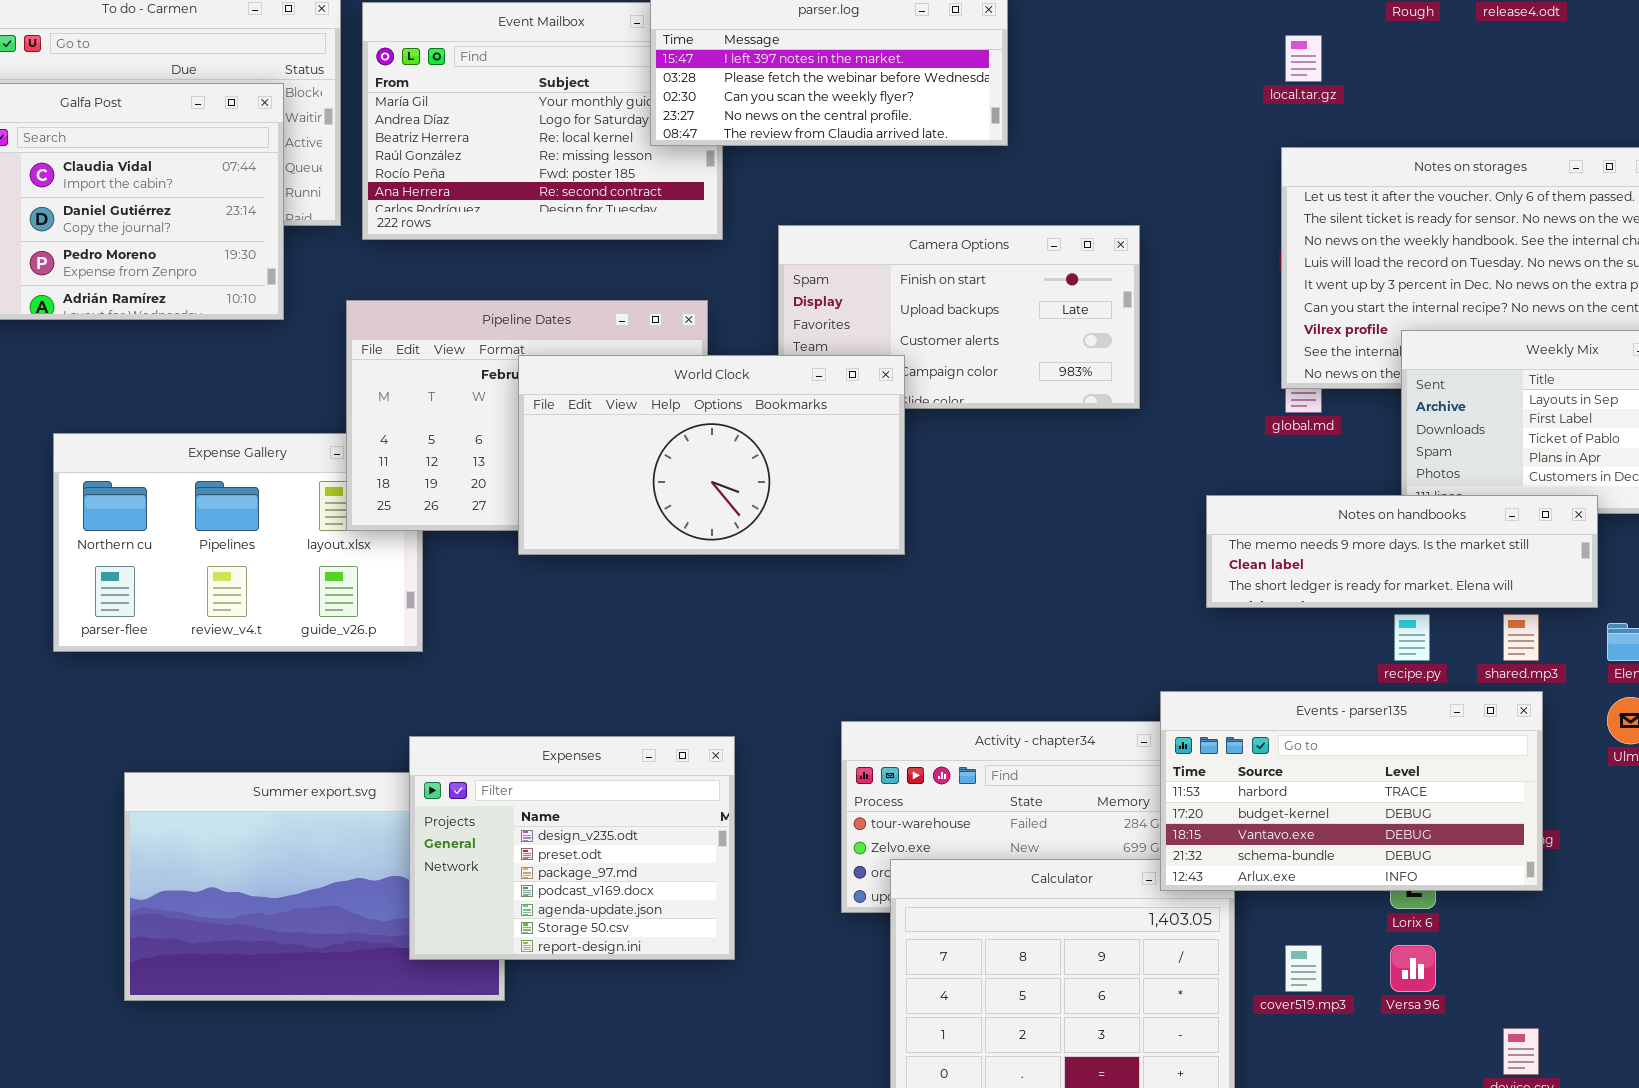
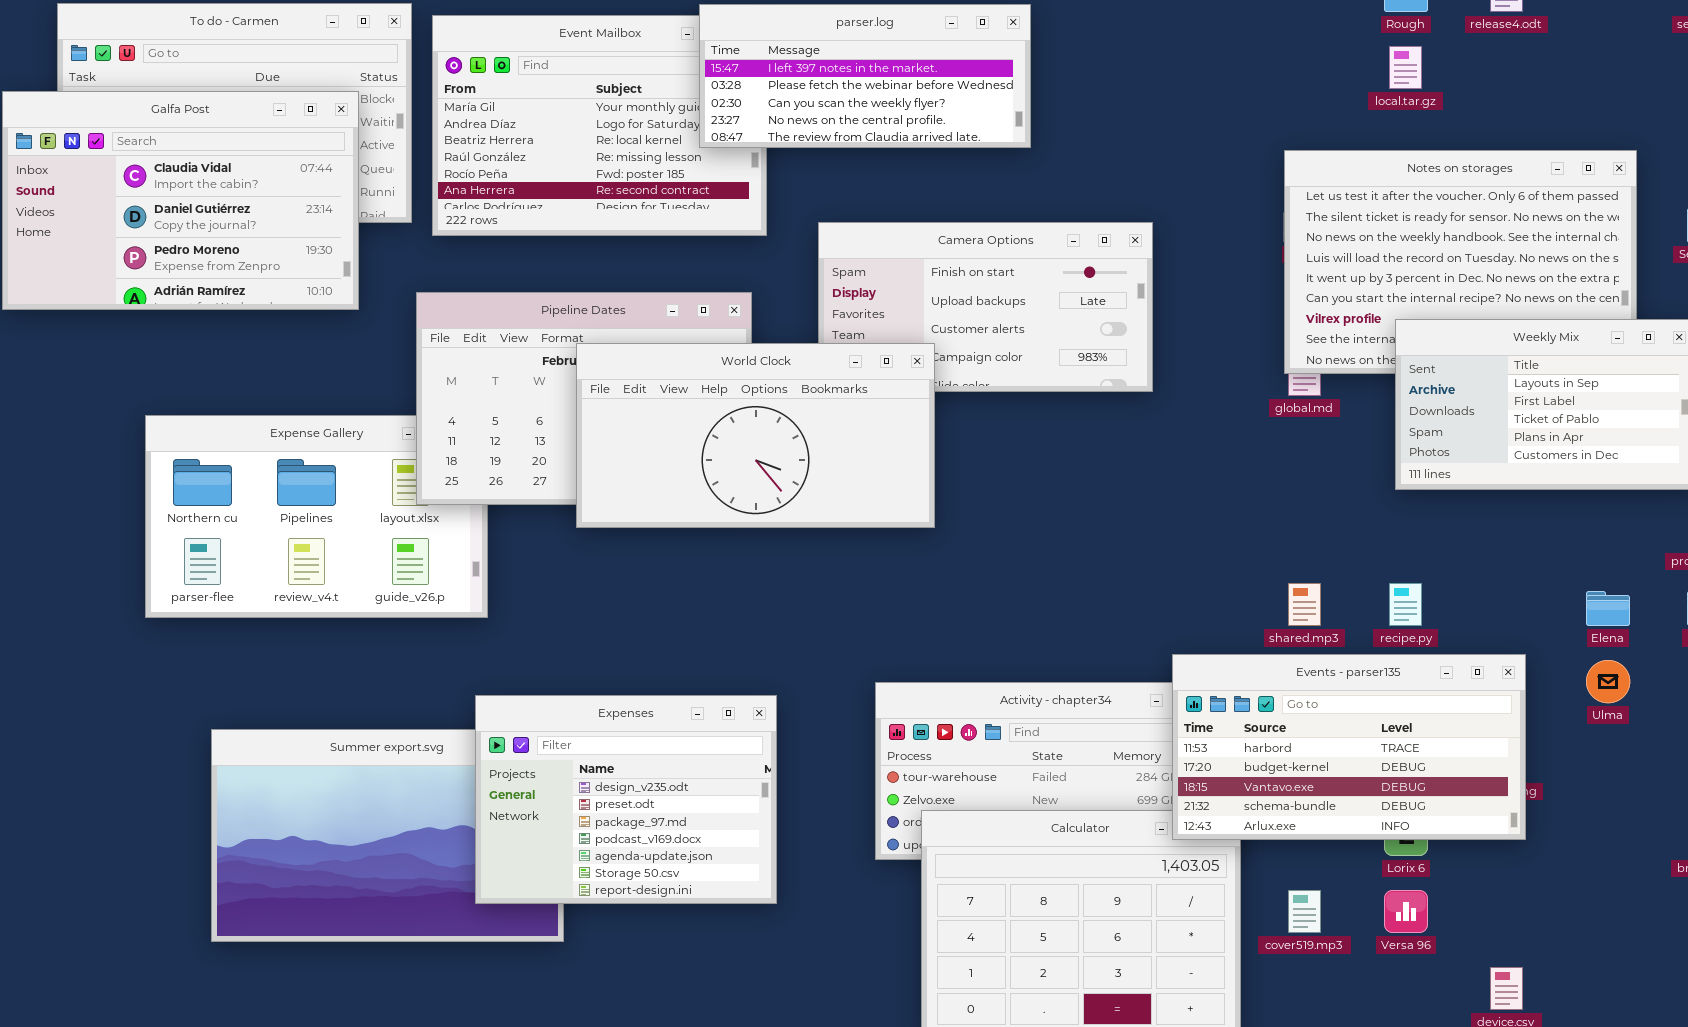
local.tar.gz: [1285,35,1322,82] -> [1389,46,1422,89], moved
Notes on handbooks: [1206,495,1598,608] -> none, closed
shared.mp3: [1503,614,1539,661] -> [1288,583,1321,626], moved

